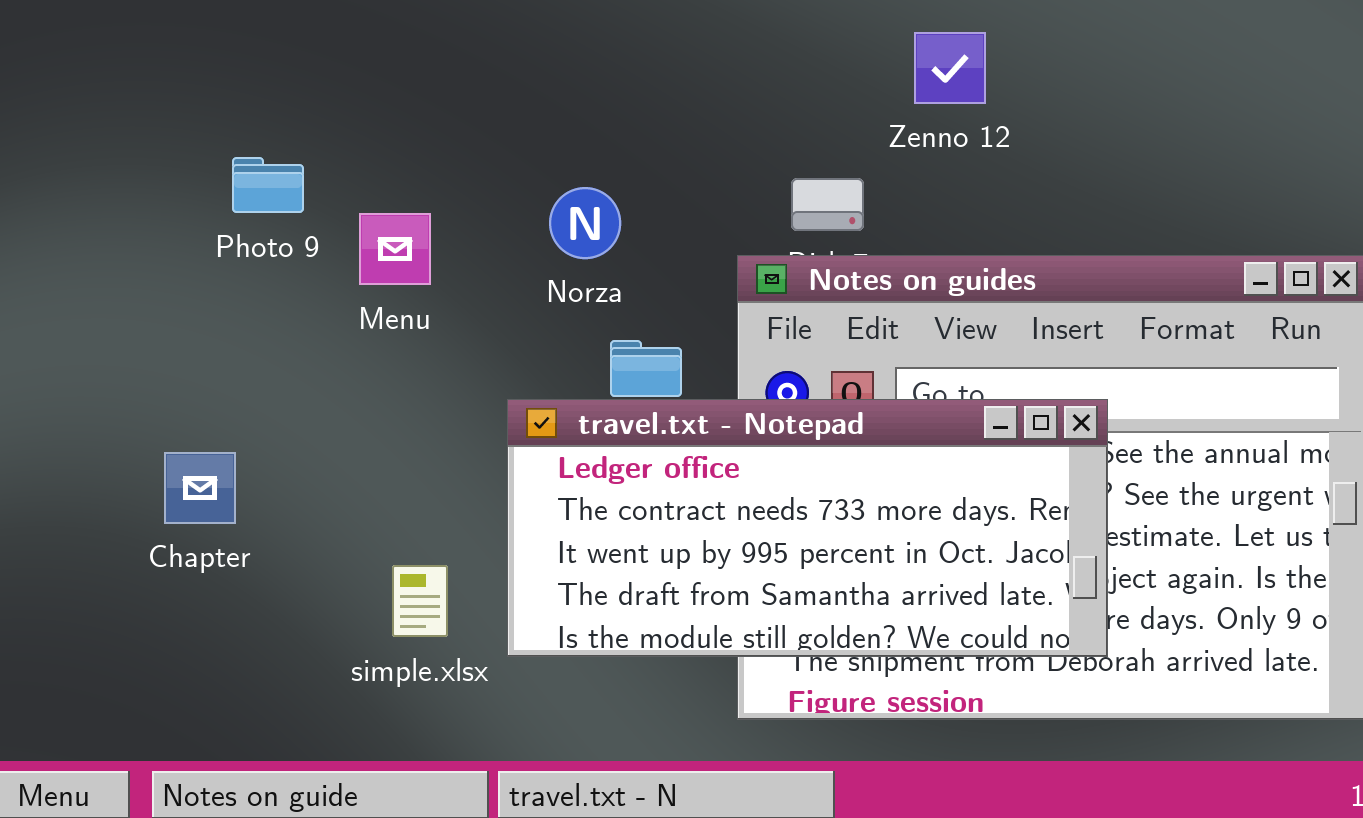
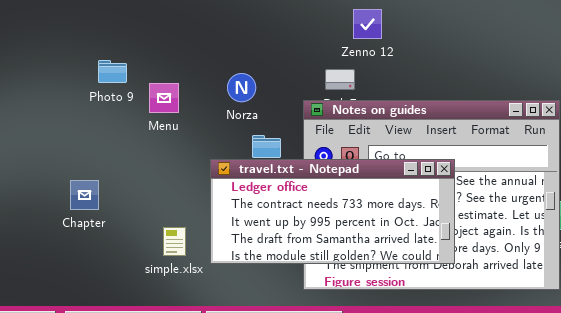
Zenno 12: [914,32,986,104] -> [353,9,382,39], moved

